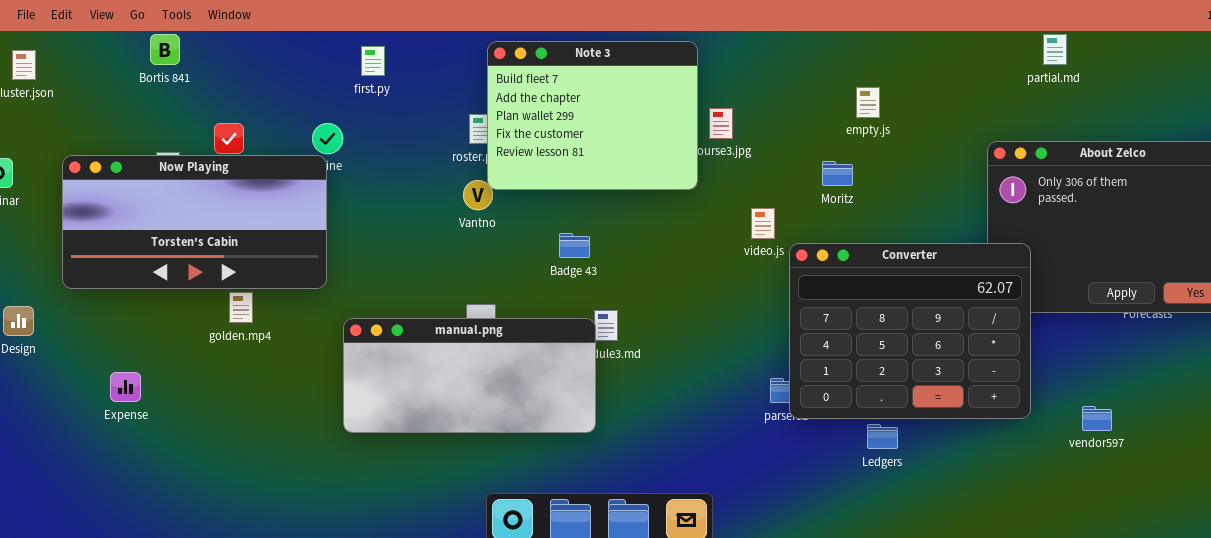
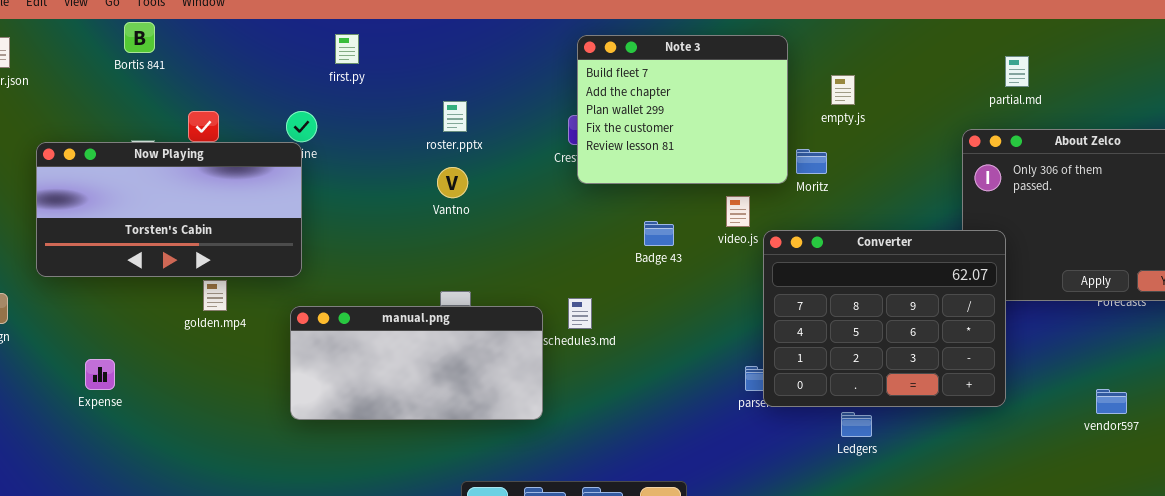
partial.md: [1043,34,1067,65] -> [1005,56,1029,87], moved
Note 3: [487,41,698,190] -> [577,35,788,184], moved
Badge 43: [559,233,590,258] -> [644,221,674,246], moved
manual.png: [343,318,596,433] -> [290,306,543,420], moved
vendor597: [1082,406,1112,431] -> [1096,389,1127,414], moved

